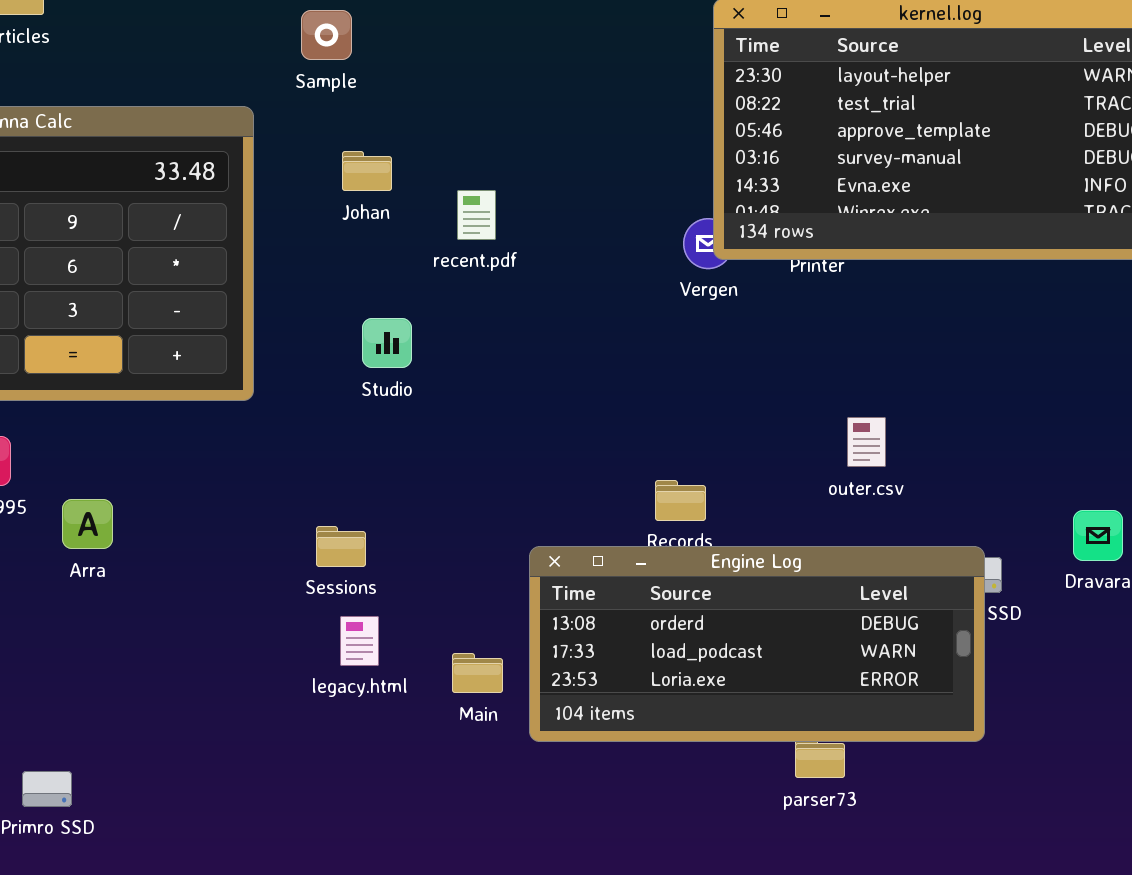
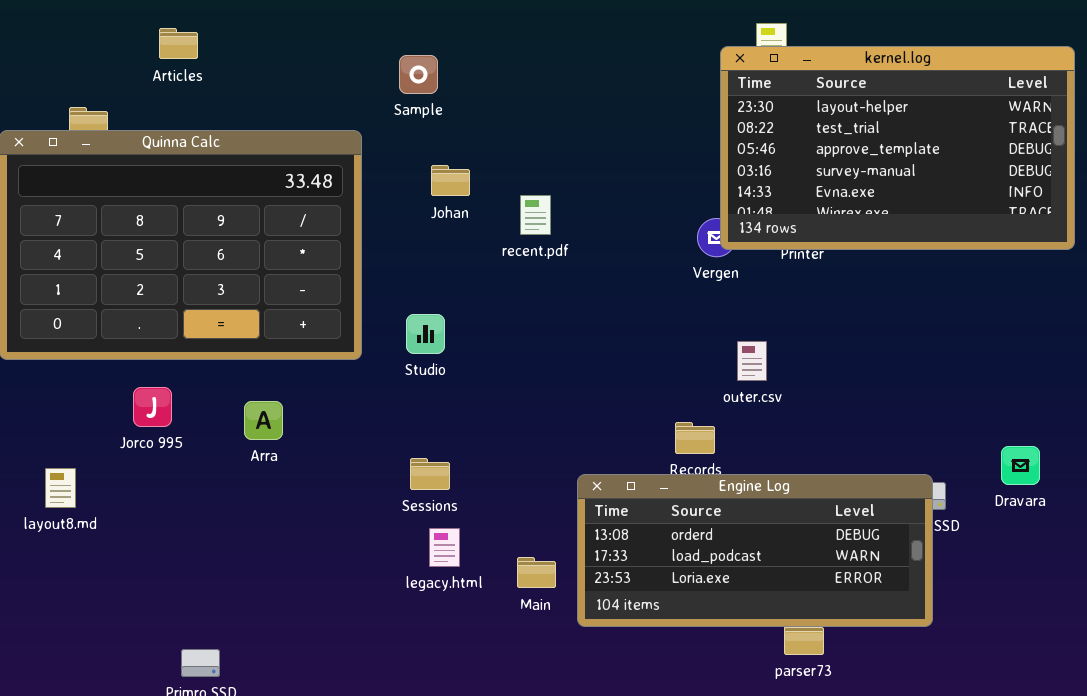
Studio: [362,318,412,368] -> [406,314,445,354], moved
outer.csv: [847,417,886,467] -> [737,341,767,381], moved
Arra: [62,499,113,549] -> [244,401,283,440], moved

